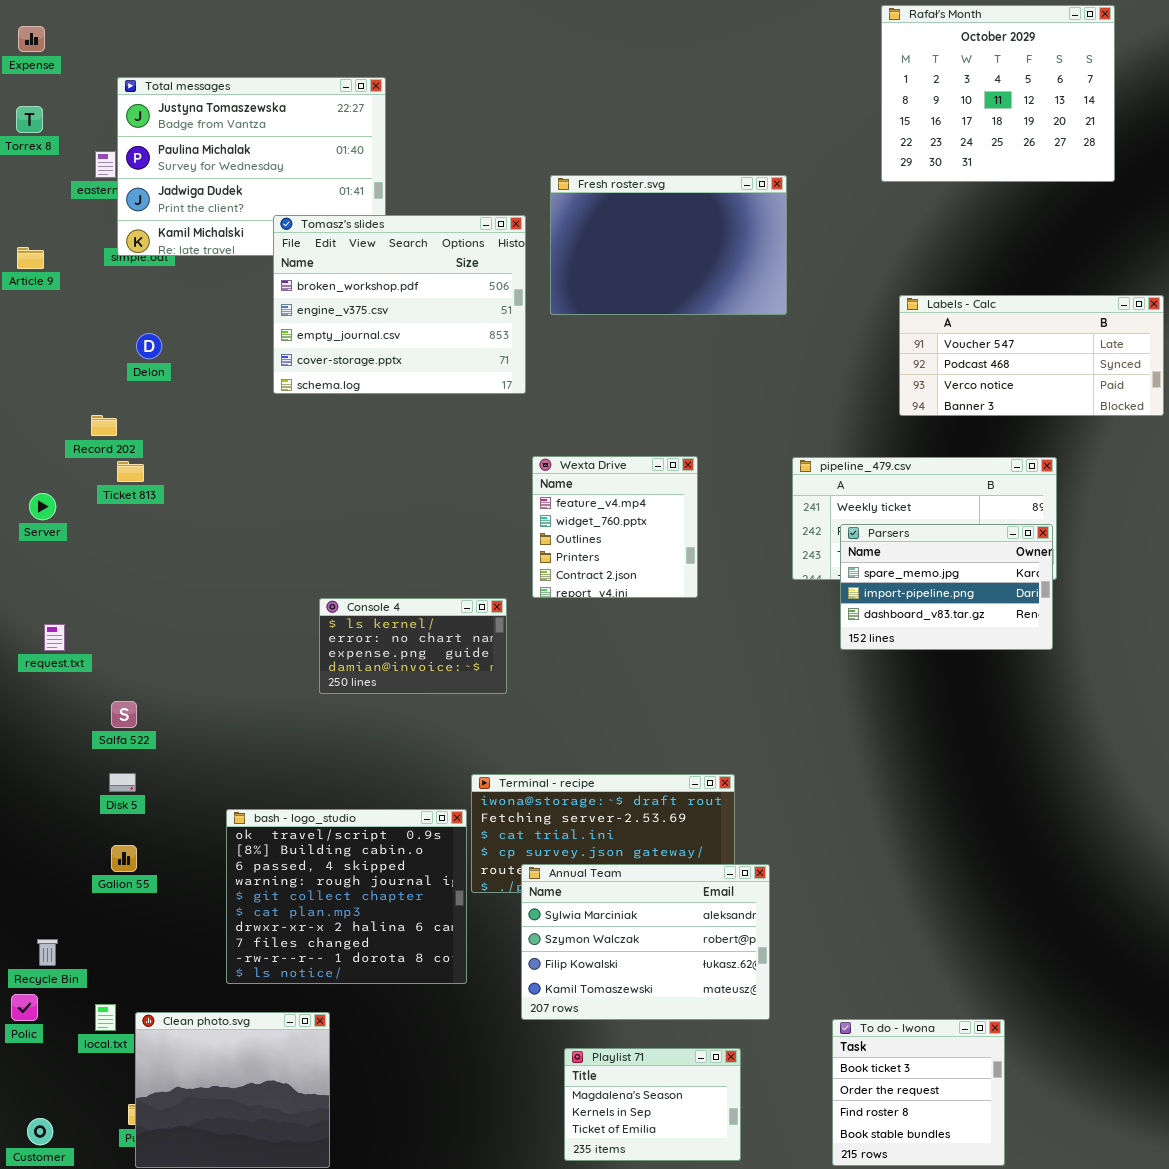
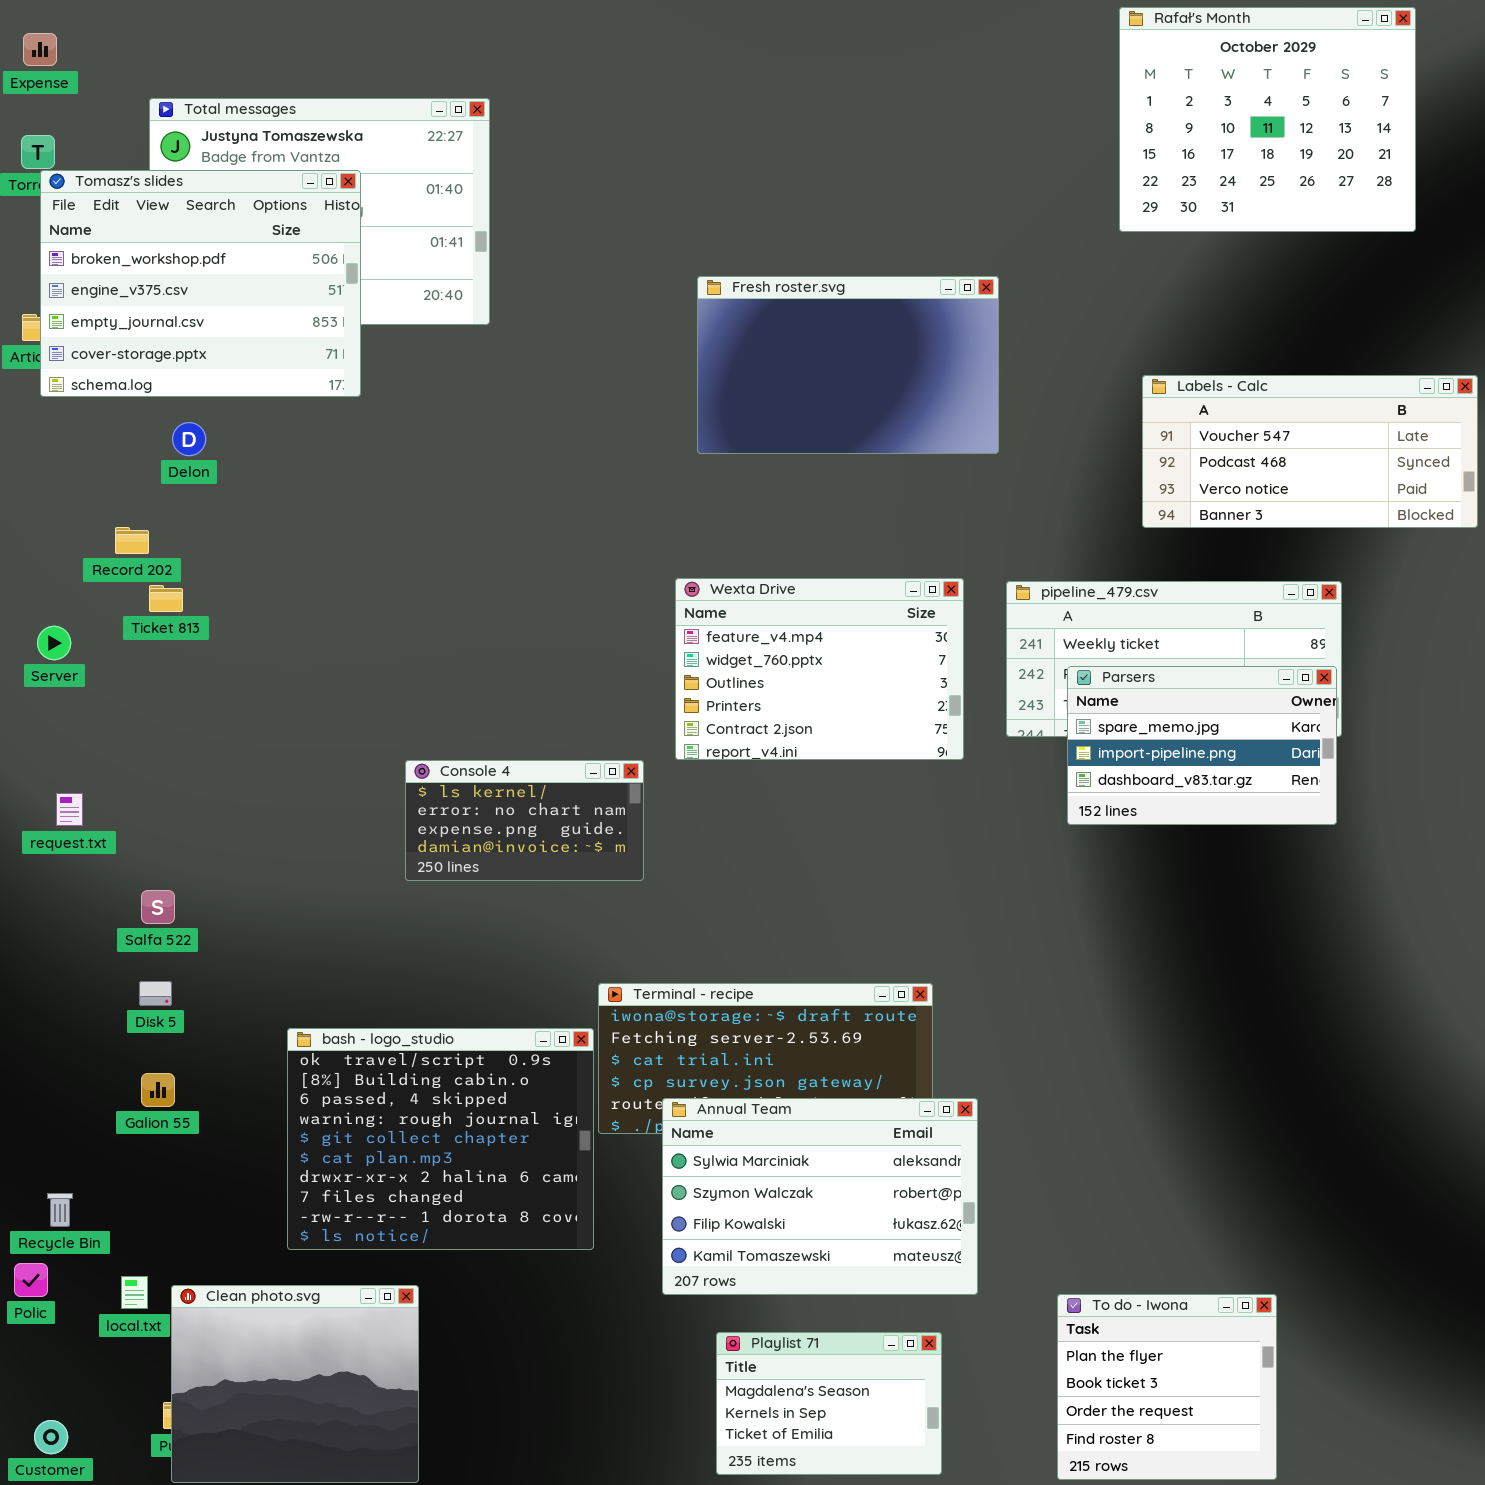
Fresh roster.svg: [550,175,787,315] -> [697,276,999,454], moved
Tomasz's slides: [273,215,526,394] -> [40,170,361,397], moved
Wexta Drive: [532,456,698,598] -> [675,578,964,760], resized
To do - Iwona: [832,1019,1005,1166] -> [1057,1294,1277,1480], scrolled up 1 row

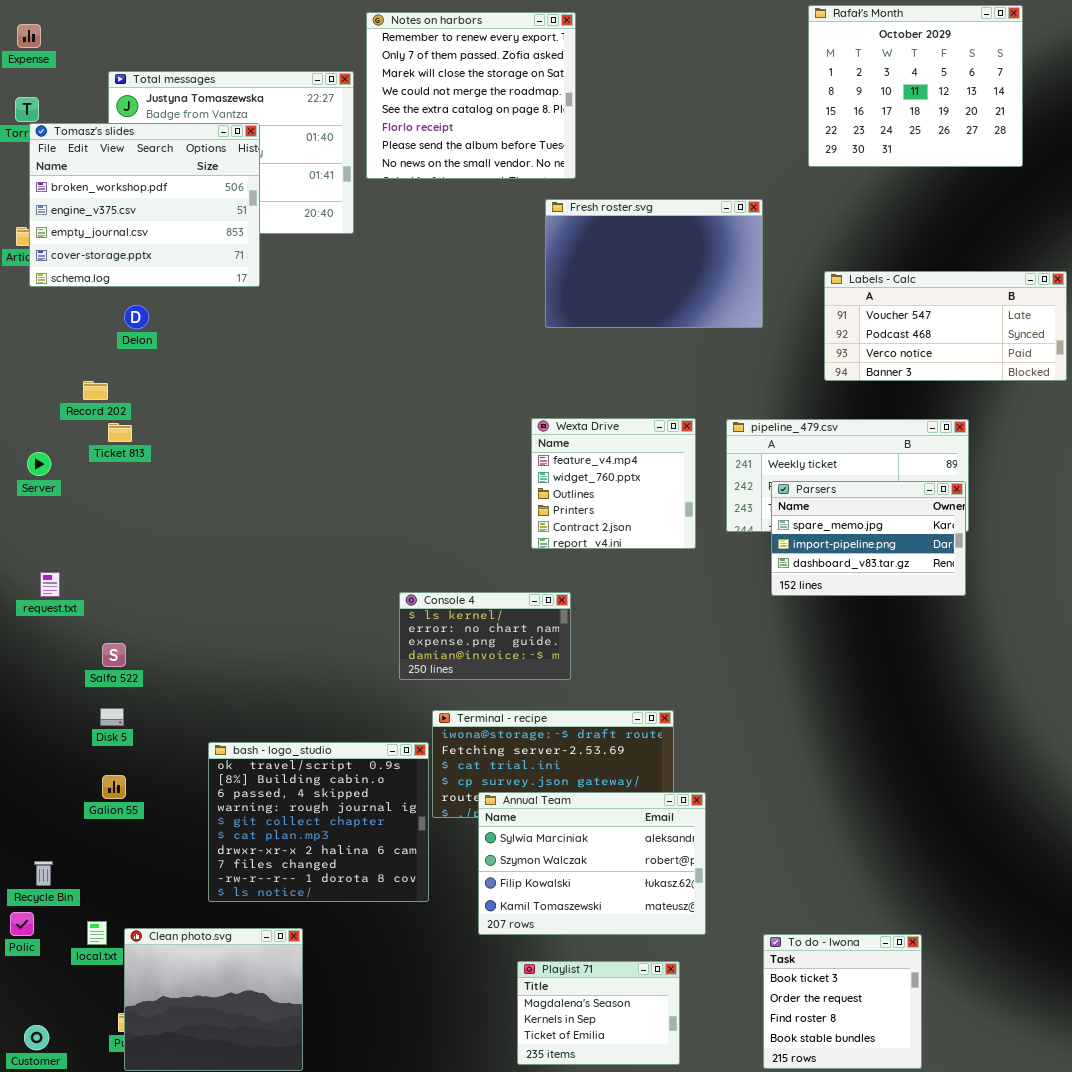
Notes on harbors: none -> [366,12,576,179], opened
Fresh roster.svg: [697,276,999,454] -> [545,199,763,328], moved
Wexta Drive: [675,578,964,760] -> [531,418,696,549], resized
Console 4: [405,760,644,881] -> [399,592,571,680], moved
To do - Iwona: [1057,1294,1277,1480] -> [763,934,922,1069], scrolled down 1 row

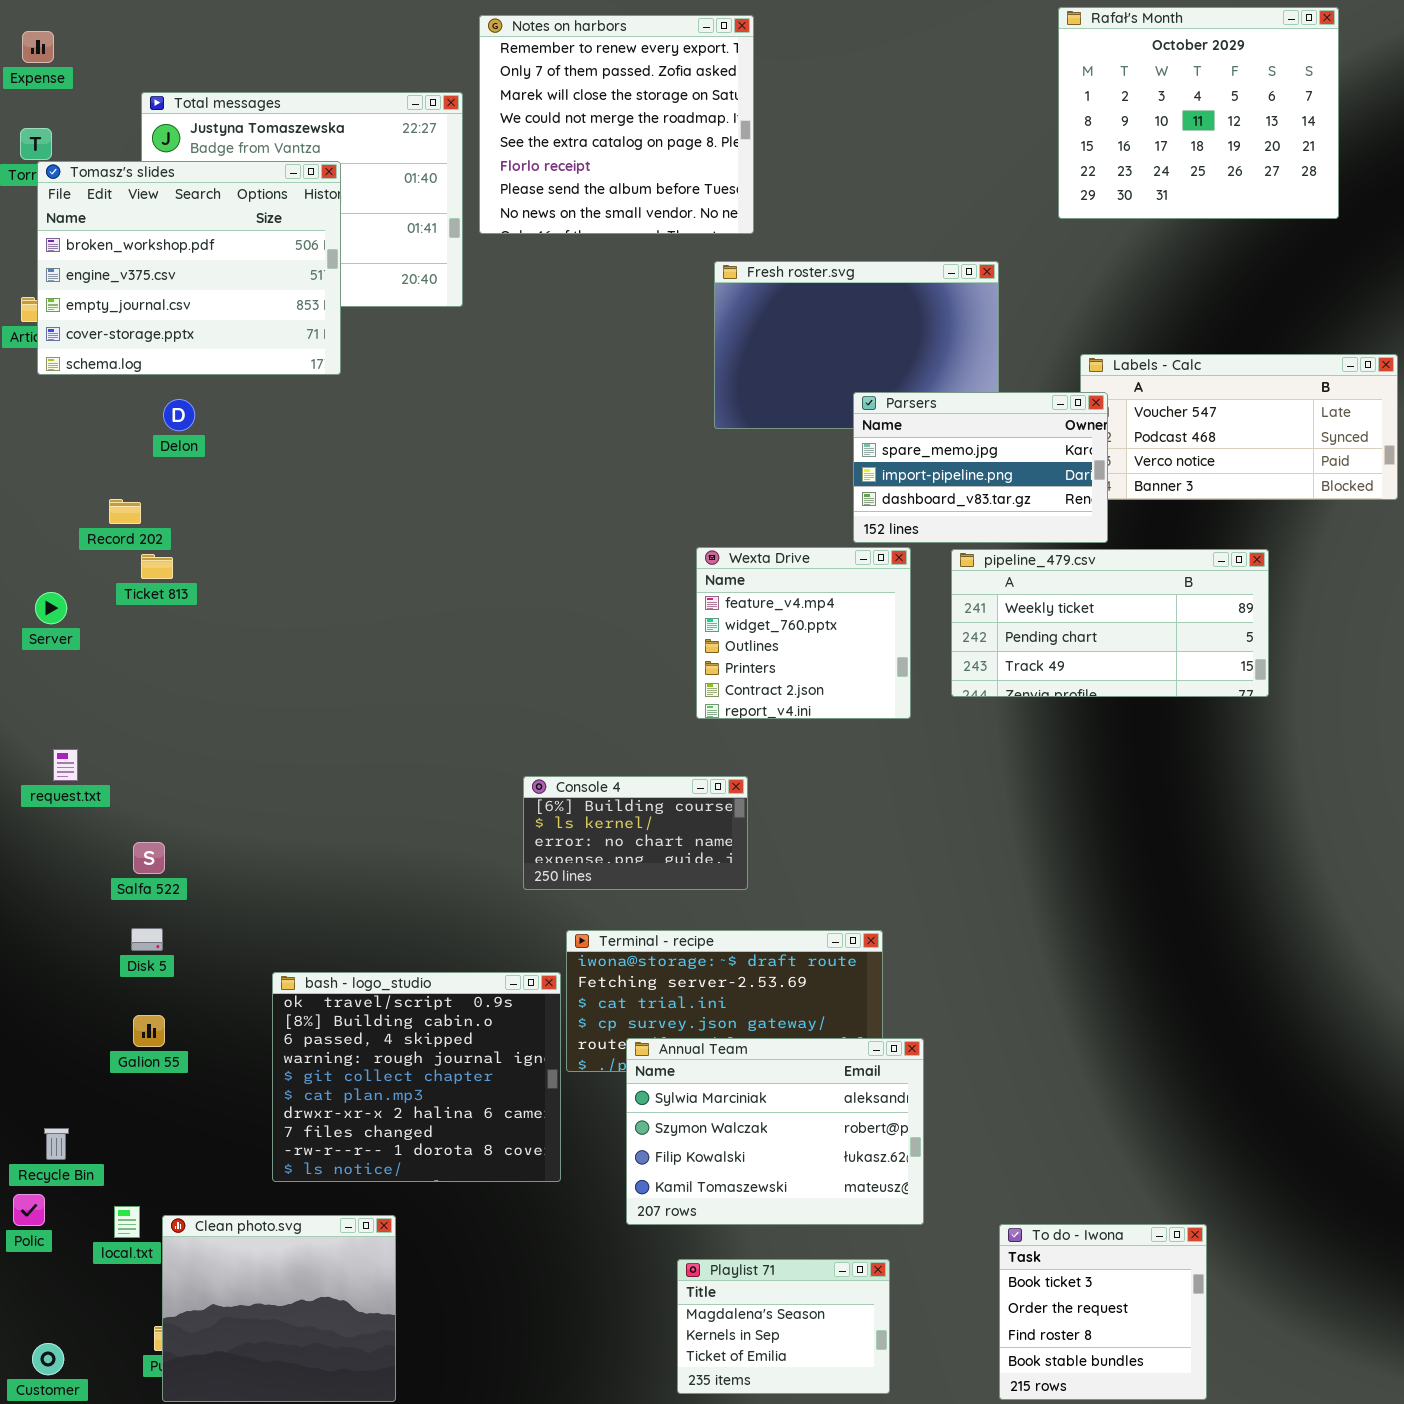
Parsers: [771,481,966,596] -> [853,392,1108,543], moved
Console 4: [399,592,571,680] -> [523,776,748,890], scrolled up 1 row

